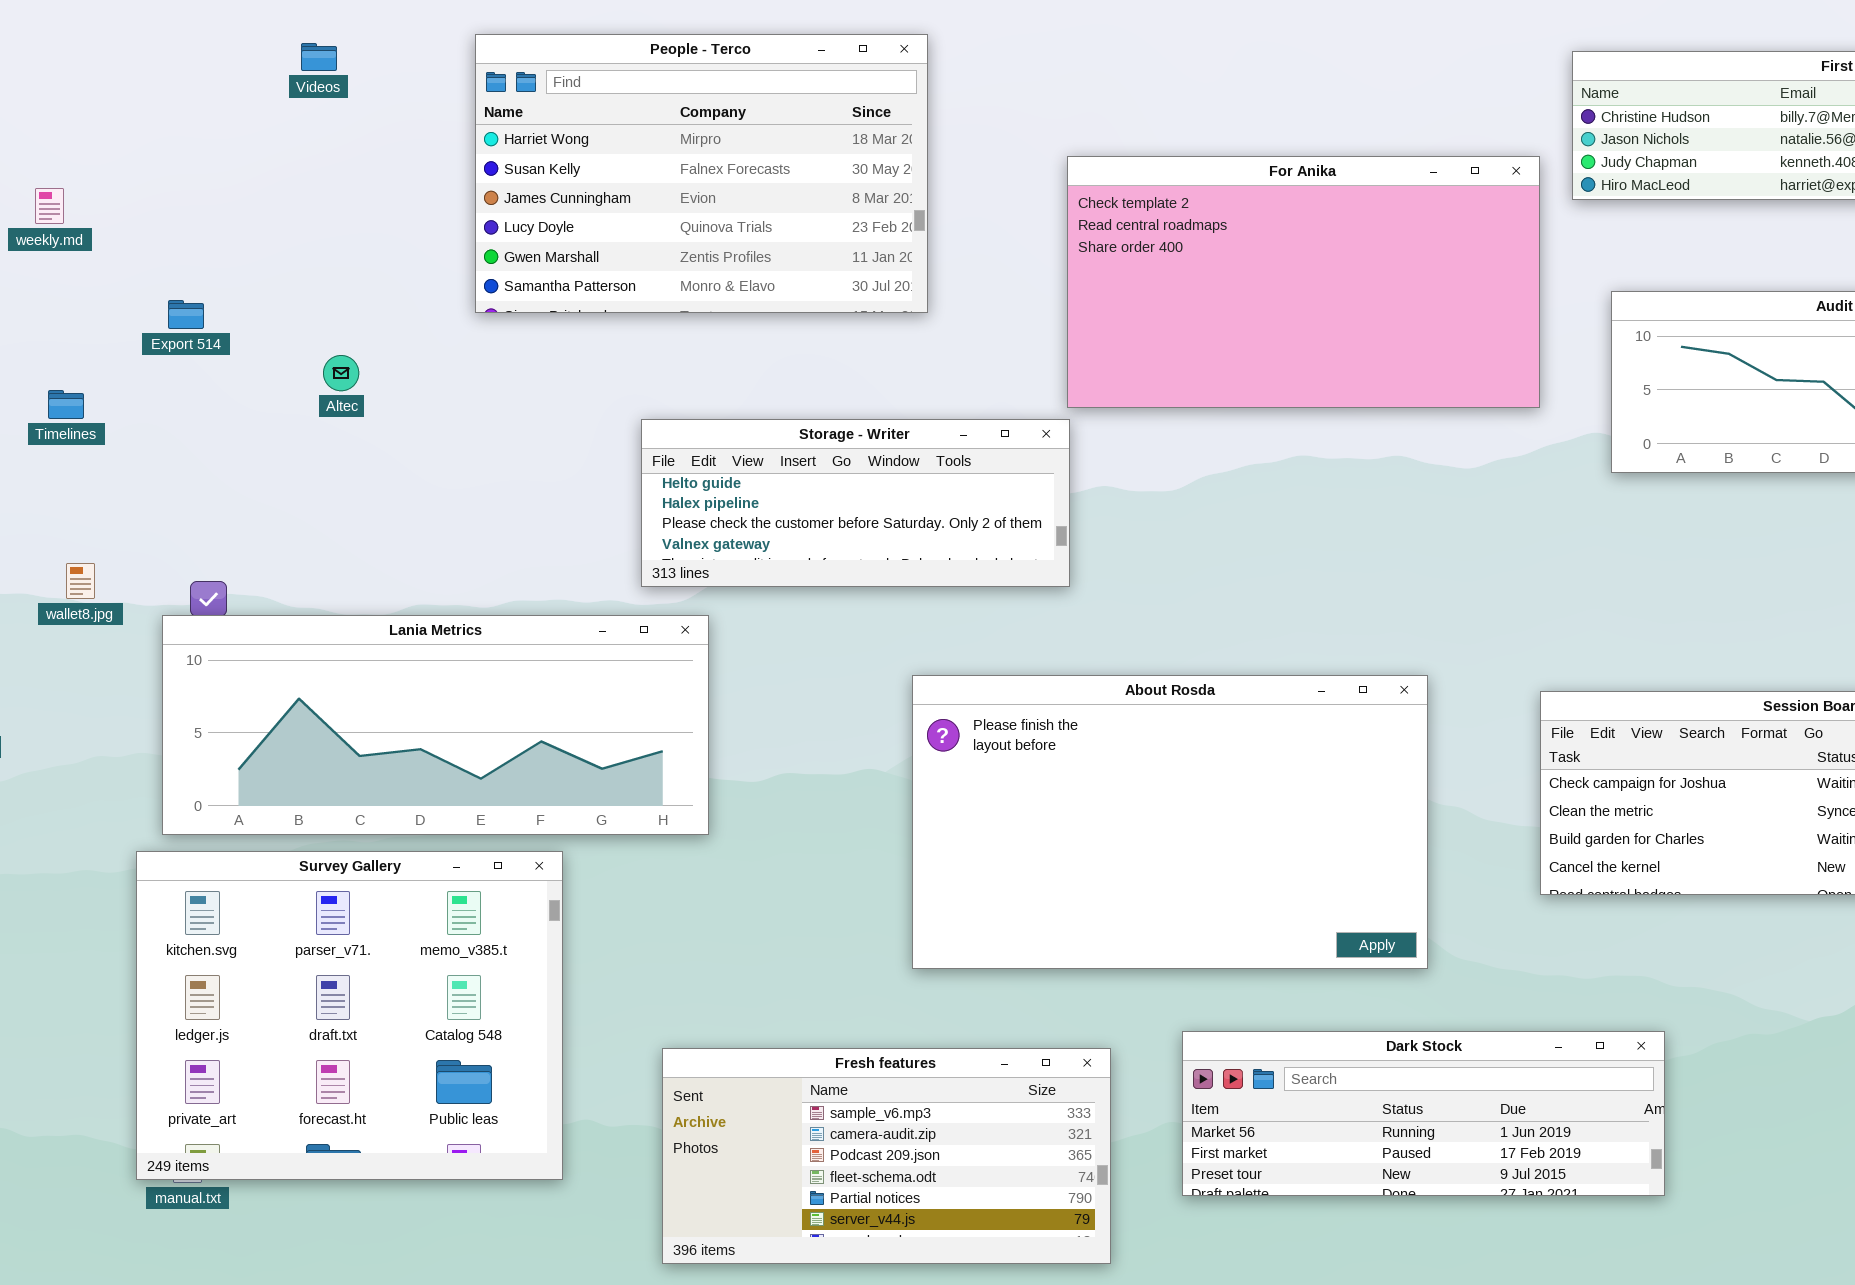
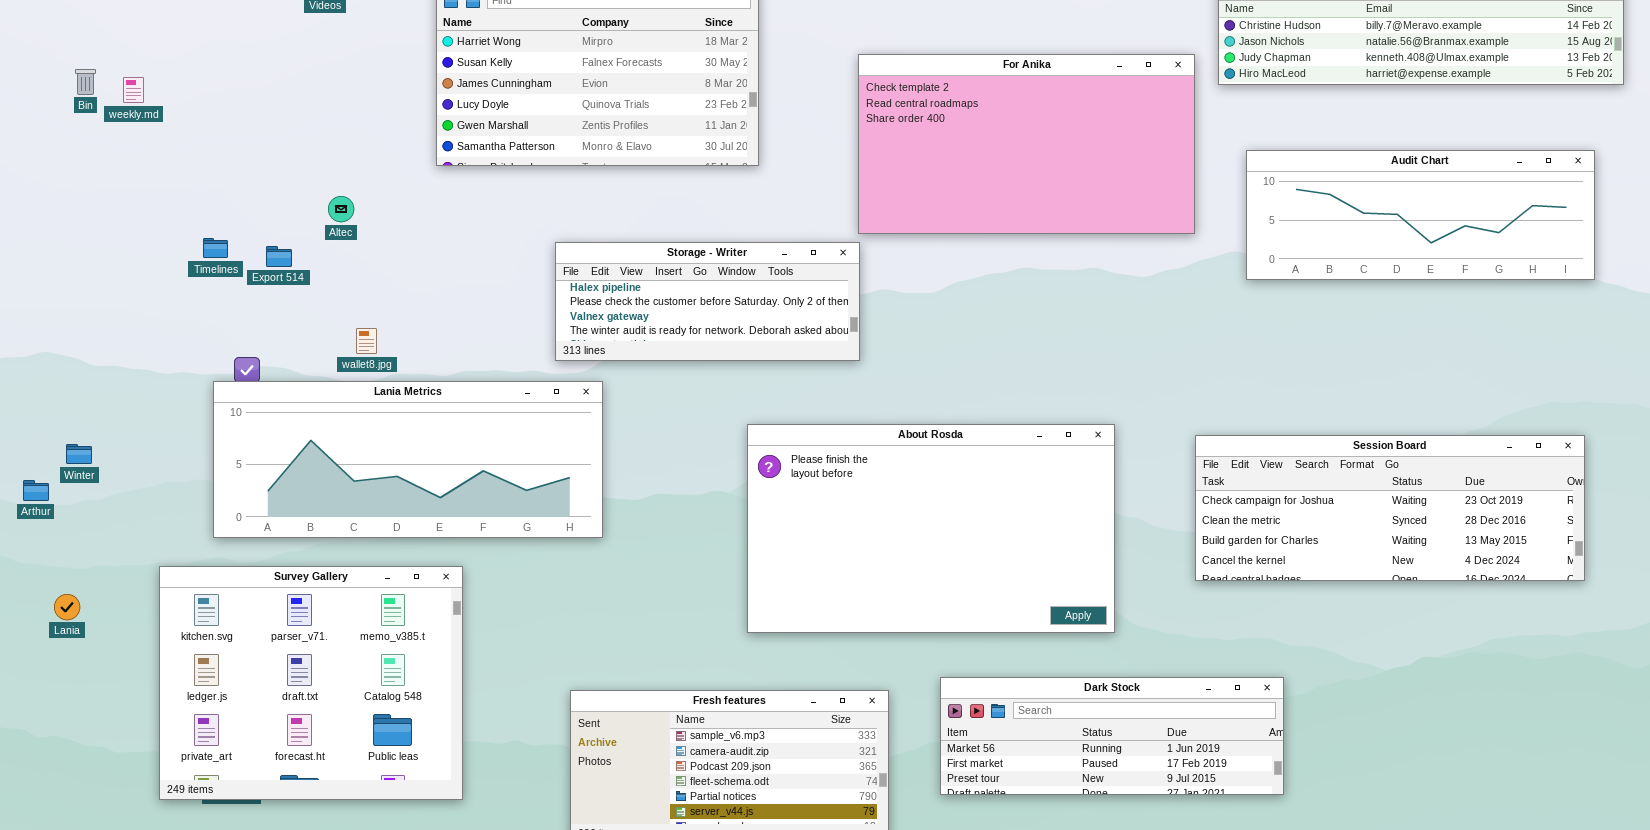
Export 514: [168,300,204,329] -> [266,246,292,267], moved
Timelines: [48,390,84,419] -> [203,238,228,258], moved
Storage - Writer: [641,419,1070,587] -> [555,242,860,361], scrolled down 1 row
wallet8.jpg: [66,563,95,599] -> [356,328,377,354], moved
Survey Gallery: [136,851,563,1180] -> [159,566,463,800], moved

